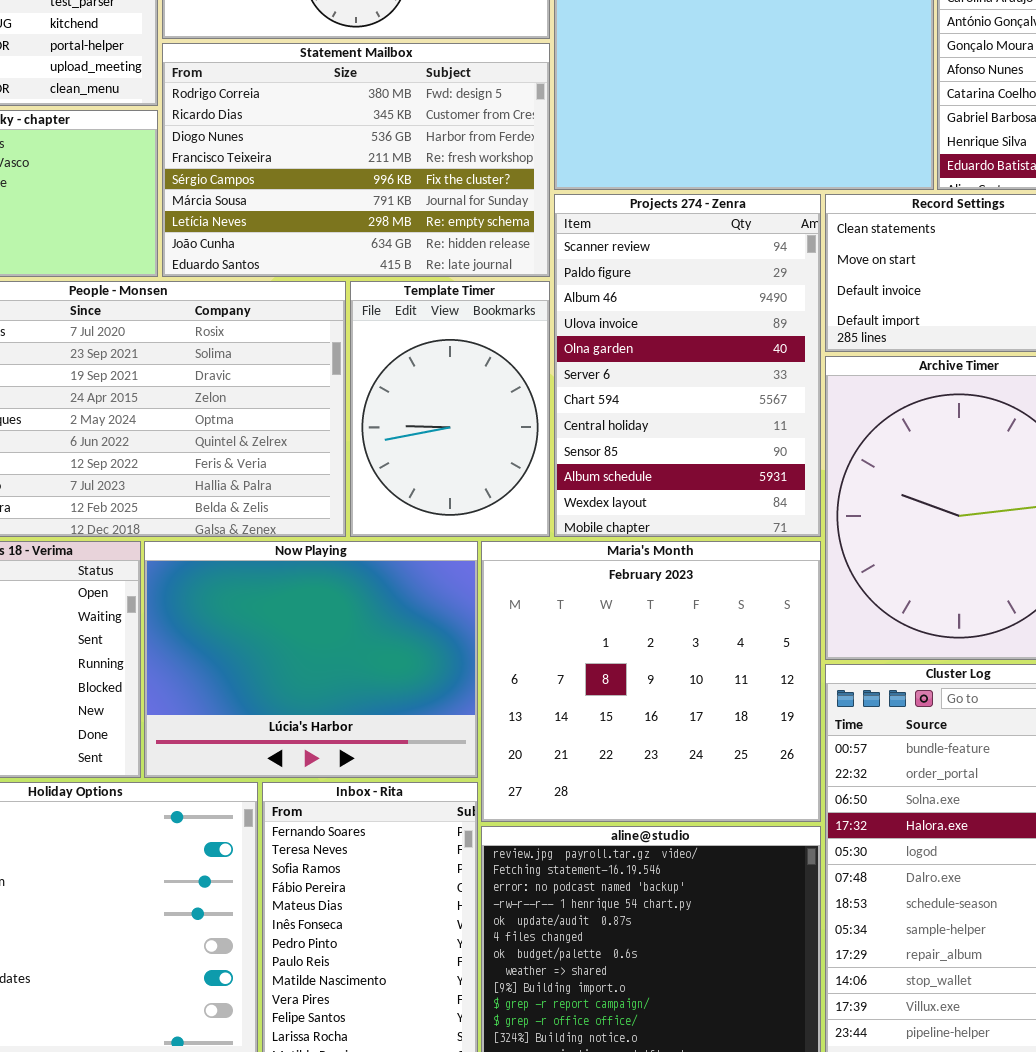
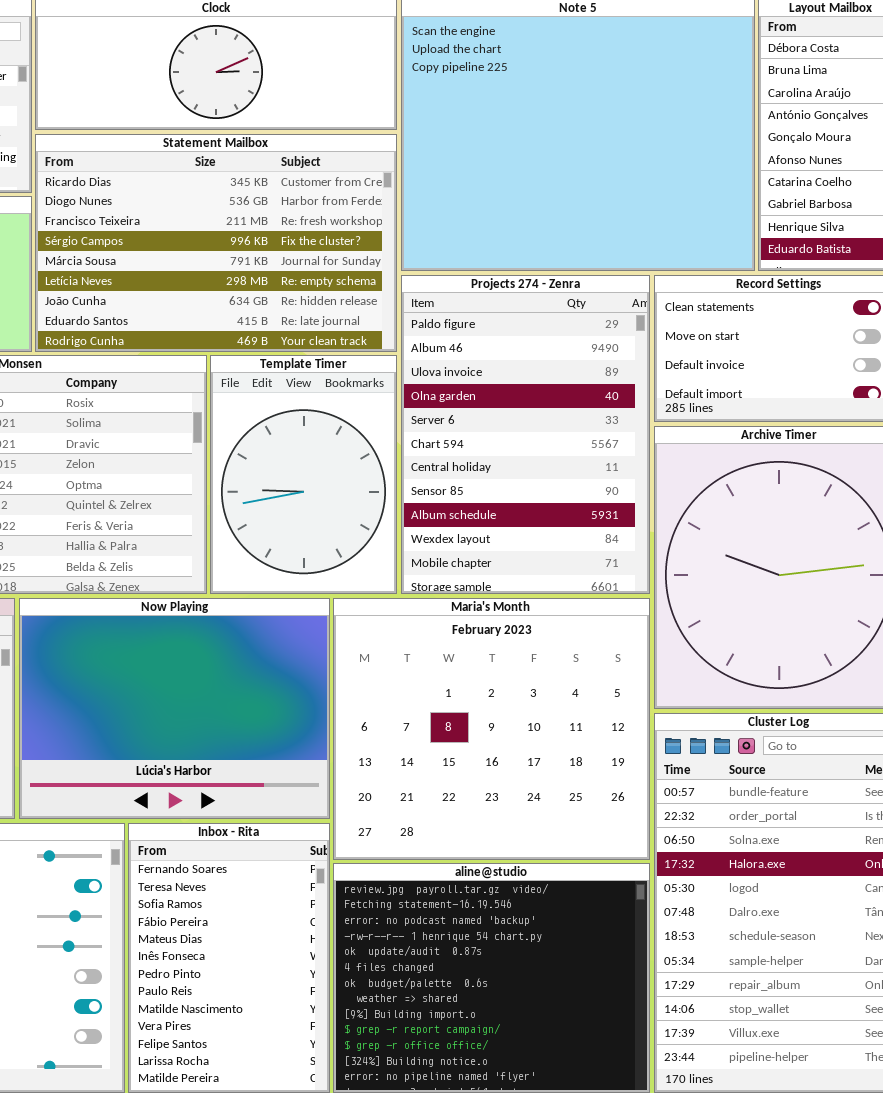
Statement Mailbox: [162,43,550,277] -> [35,134,397,352], scrolled down 1 row
Projects 274 - Zenra: [554,194,821,537] -> [401,275,650,594], scrolled down 1 row

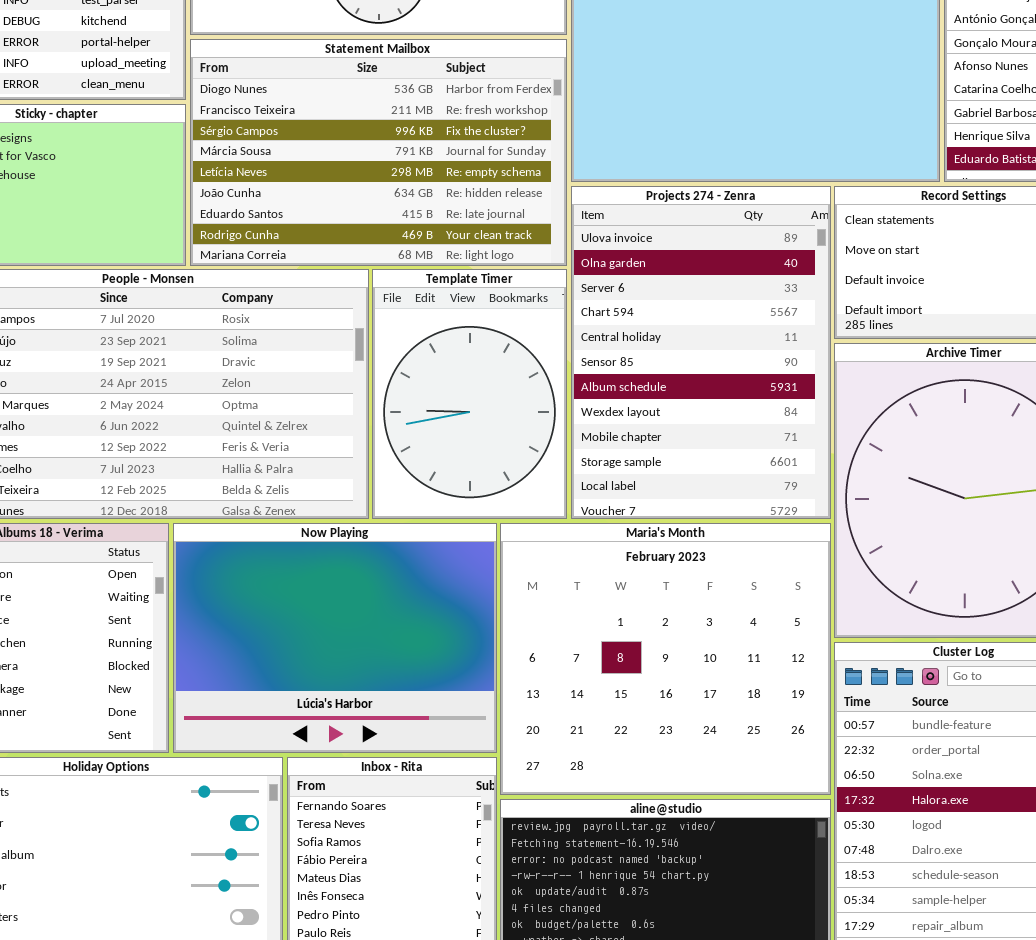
Statement Mailbox: [35,134,397,352] -> [190,39,567,266], scrolled down 1 row
Projects 274 - Zenra: [401,275,650,594] -> [571,186,831,519], scrolled down 2 rows

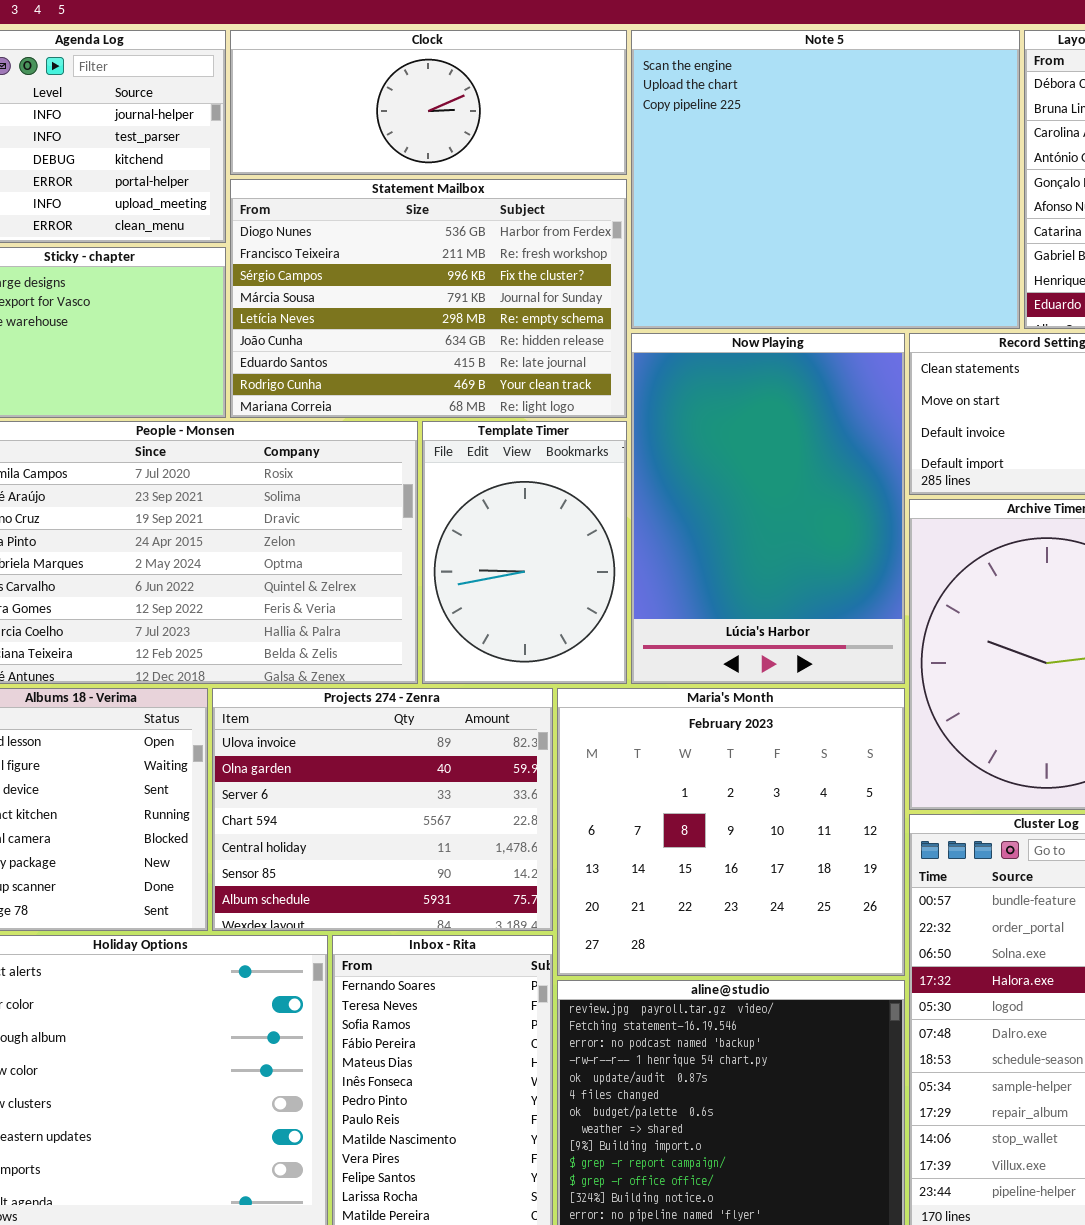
Projects 274 - Zenra: [571,186,831,519] -> [212,688,553,931], moved, resized
Now Playing: [173,523,497,753] -> [631,333,905,684], moved, resized

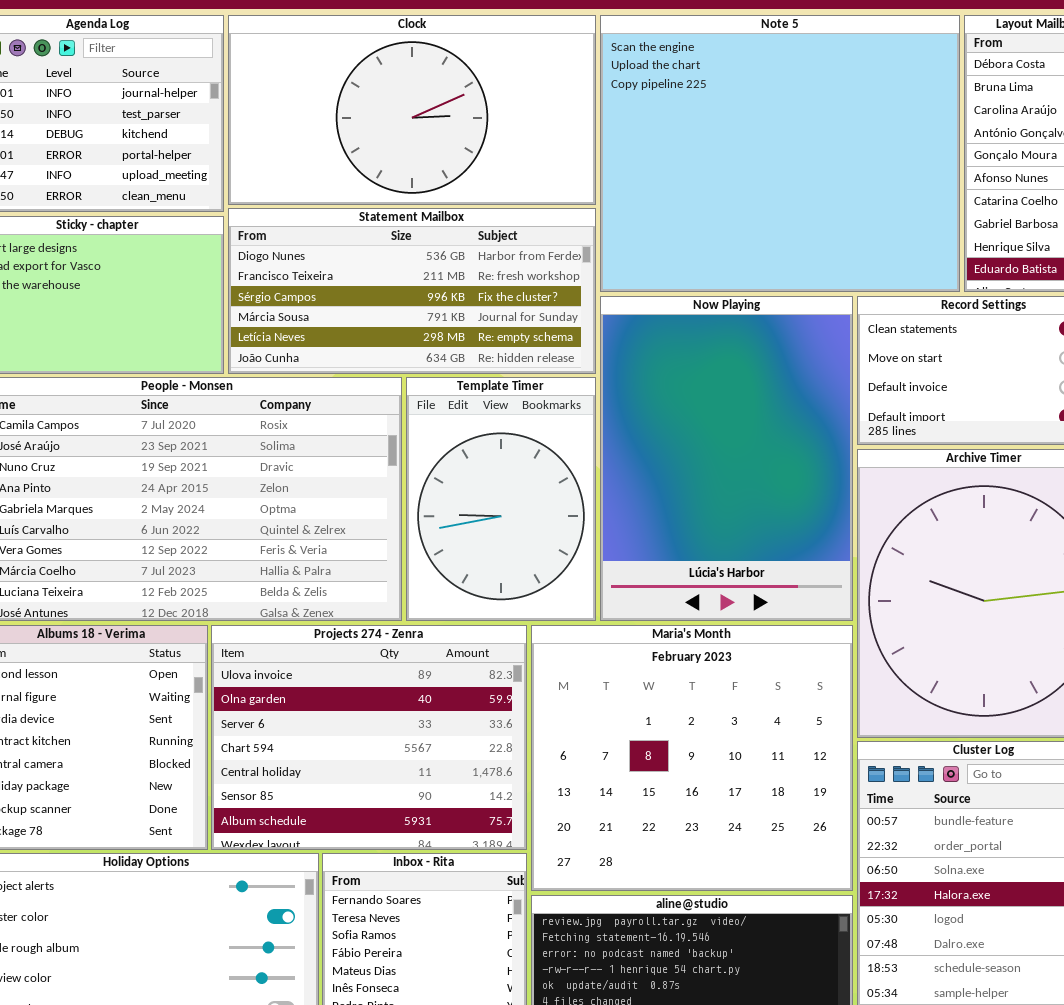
Clock: [230,30,627,175] -> [228,15,596,205], resized
Statement Mailbox: [230,179,627,418] -> [228,208,596,374], resized

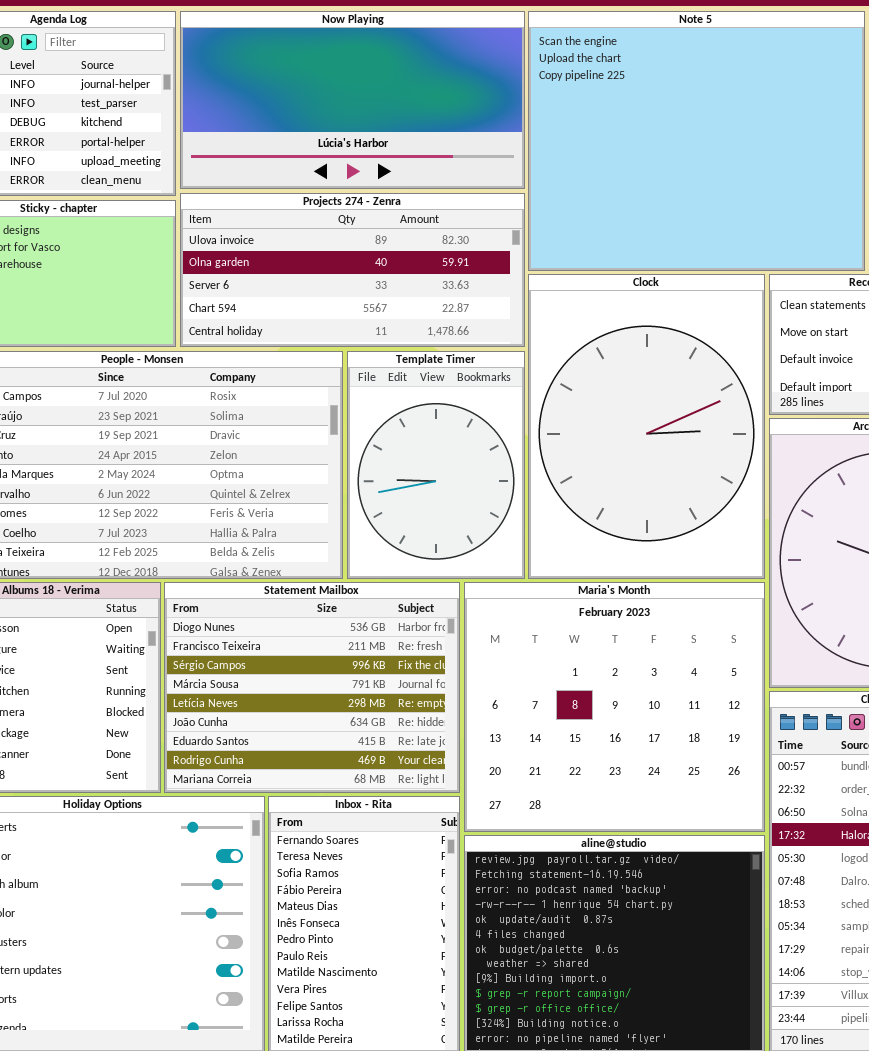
Clock: [228,15,596,205] -> [528,274,765,579], moved, resized
Statement Mailbox: [228,208,596,374] -> [164,582,460,793], moved, resized
Now Playing: [600,296,853,621] -> [180,11,525,189], moved, resized
Projects 274 - Zenra: [211,625,527,850] -> [180,193,525,347], moved, resized

